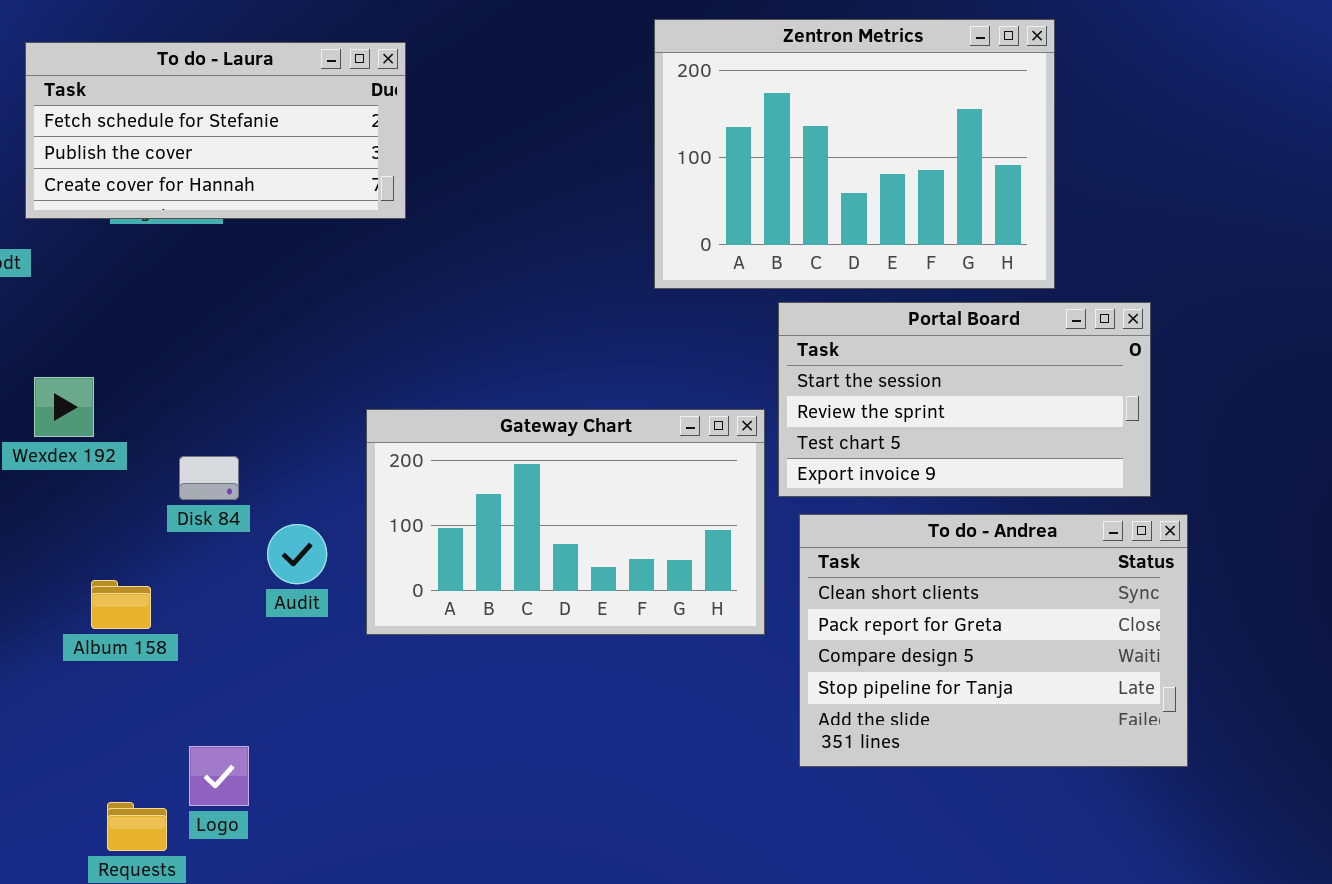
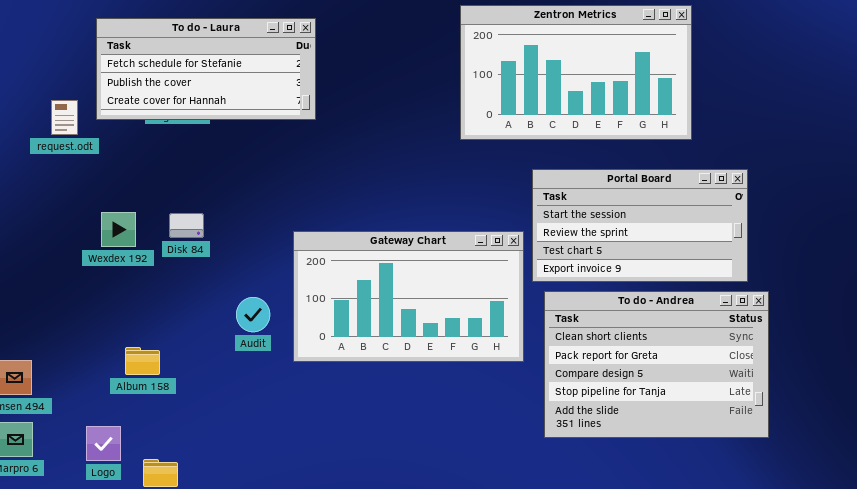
Zentron Metrics: [654,19,1055,289] -> [460,5,692,140], resized
Disk 84: [179,456,239,500] -> [169,213,204,238], moved
Album 158: [91,580,151,629] -> [125,347,160,375], moved
Logo: [189,746,249,806] -> [86,426,121,461], moved

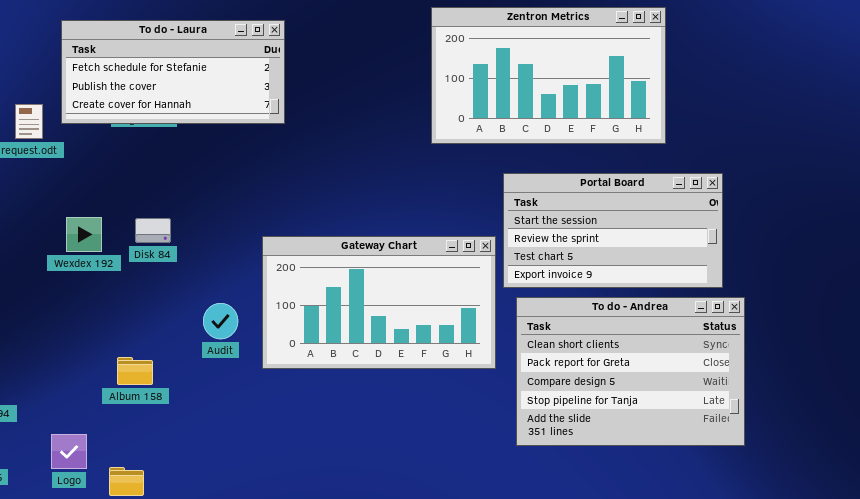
Album 158: [125,347,160,375] -> [117,357,153,385], moved

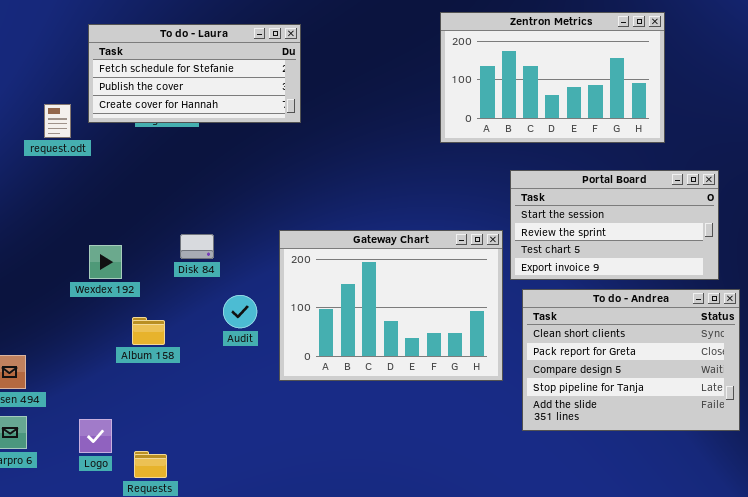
Wexdex 192: [66,217,102,252] -> [89,245,122,279], moved
Disk 84: [135,218,171,243] -> [180,234,214,259], moved
Gateway Chart: [262,236,496,369] -> [279,230,503,381], resized
Album 158: [117,357,153,385] -> [132,317,165,345], moved

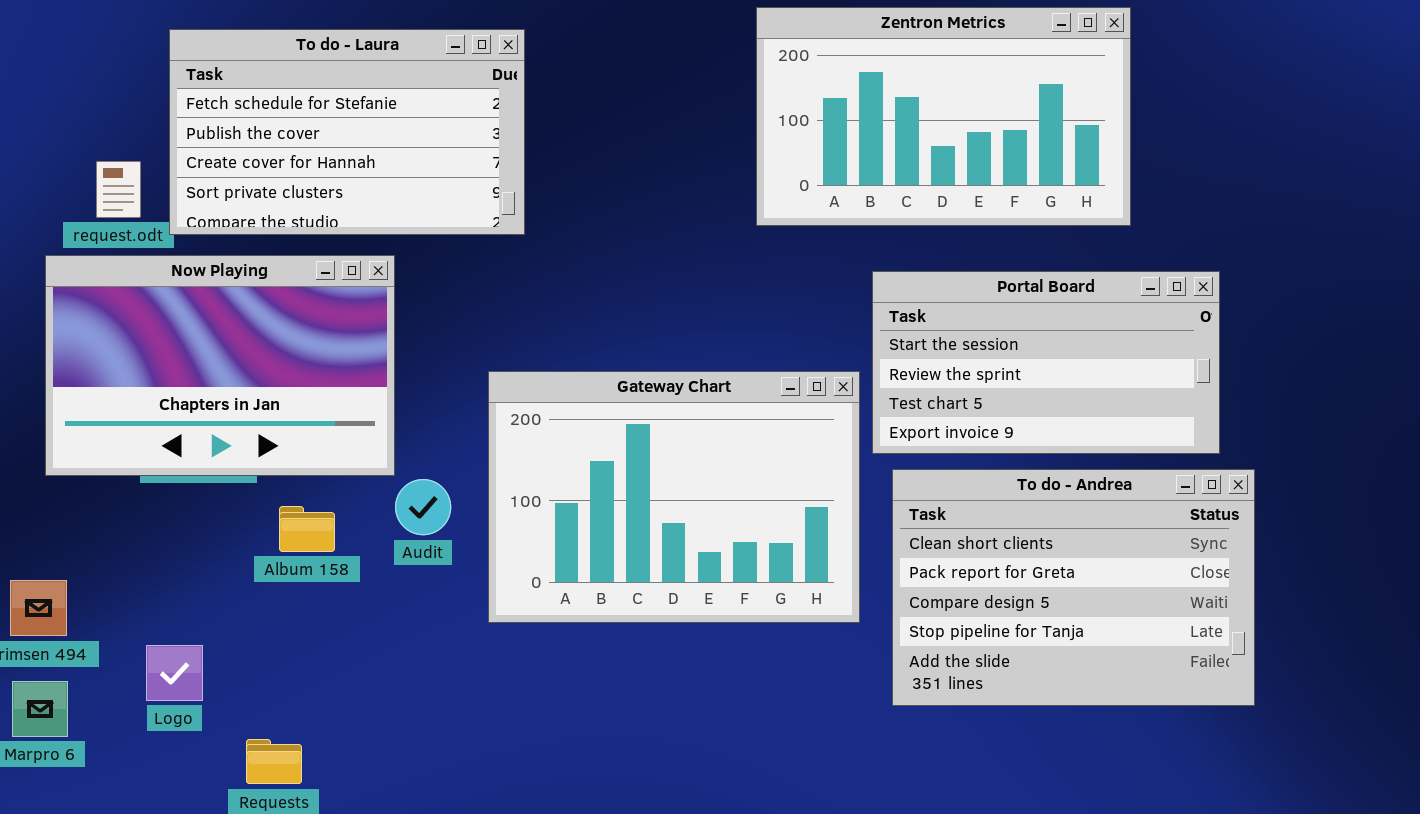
To do - Laura: [88,24,301,123] -> [169,29,525,235], resized
Now Playing: none -> [45,255,395,476], opened
Album 158: [132,317,165,345] -> [279,506,335,552], moved
Logo: [79,419,112,453] -> [146,645,203,701], moved

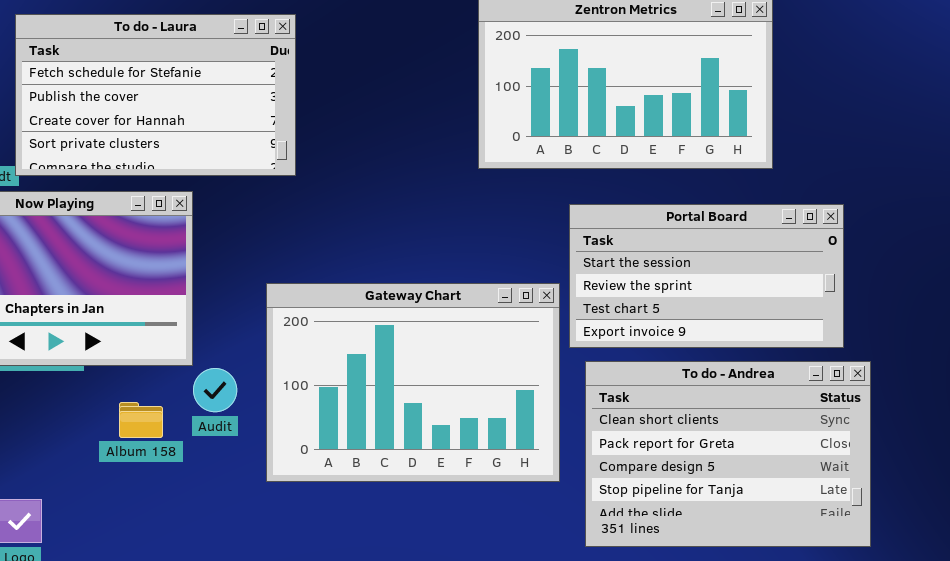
Album 158: [279,506,335,552] -> [119,402,163,438], moved

